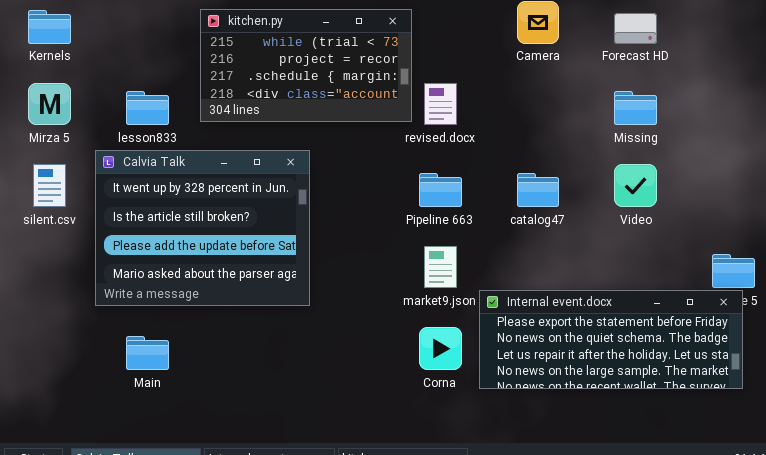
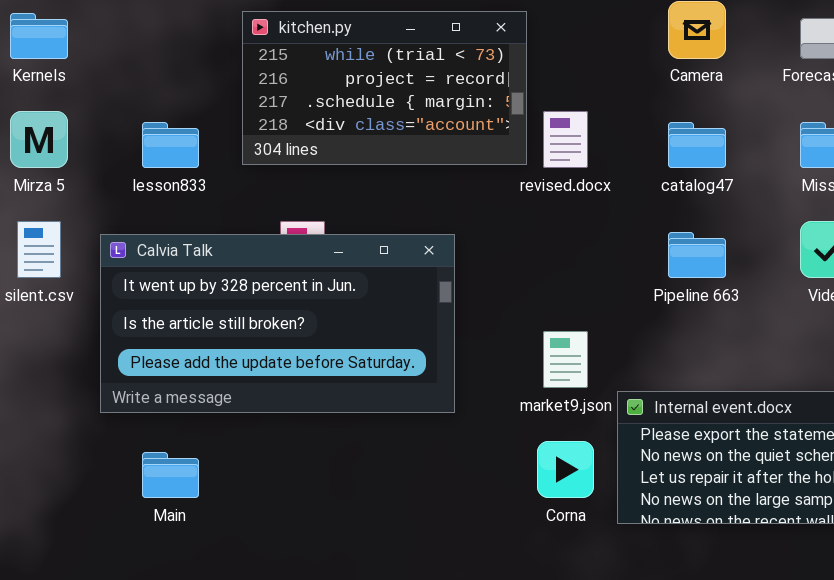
Calvia Talk: [95,150,310,306] -> [100,234,455,413], resized
Pipeline 663: [419,173,462,207] -> [668,232,726,278], moved
catalog47: [517,173,559,207] -> [668,122,726,168], moved

